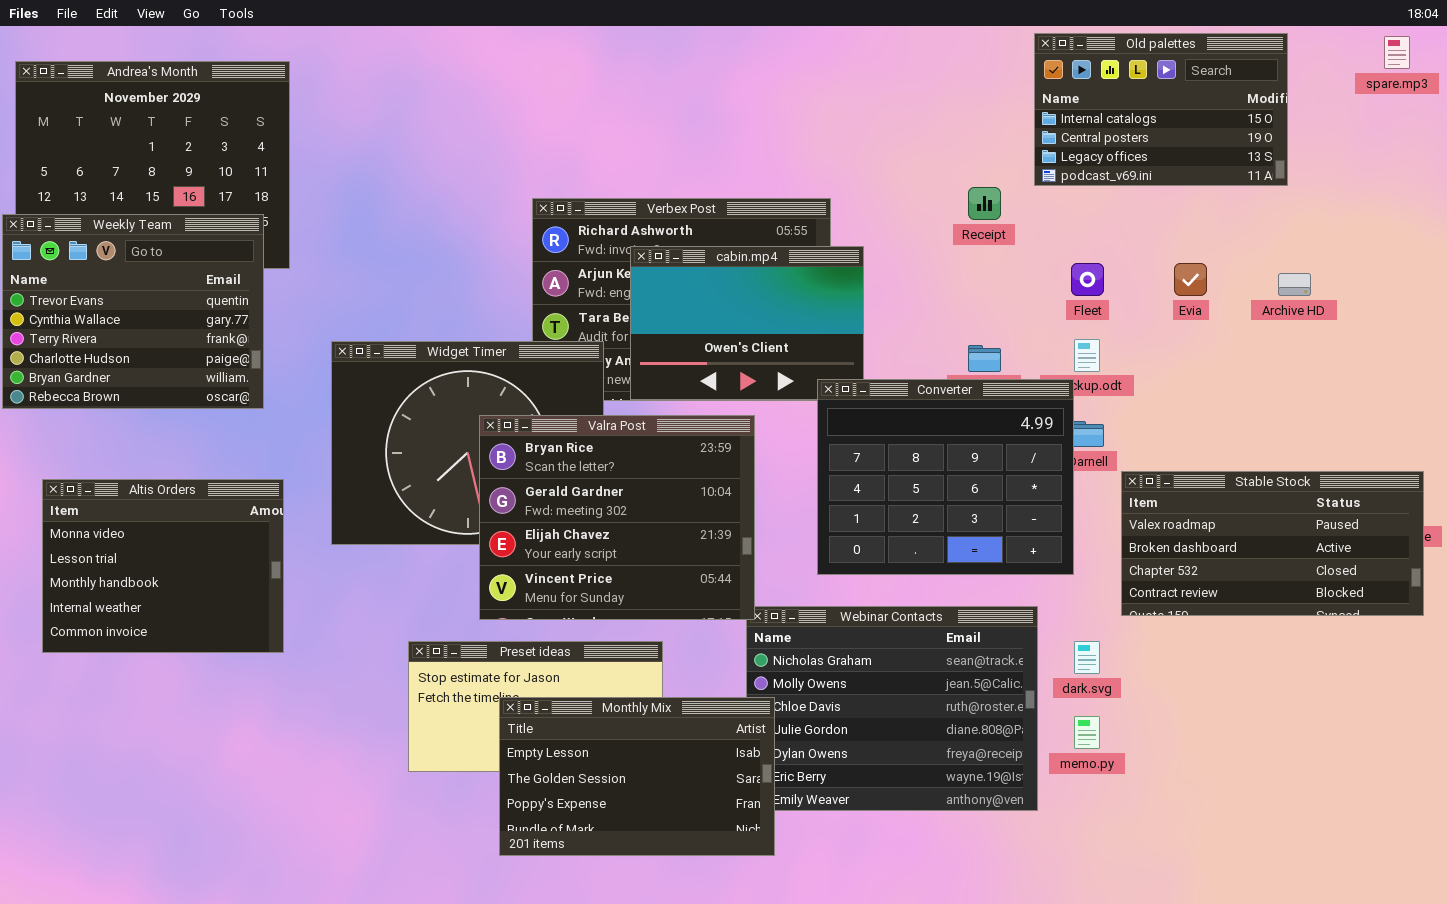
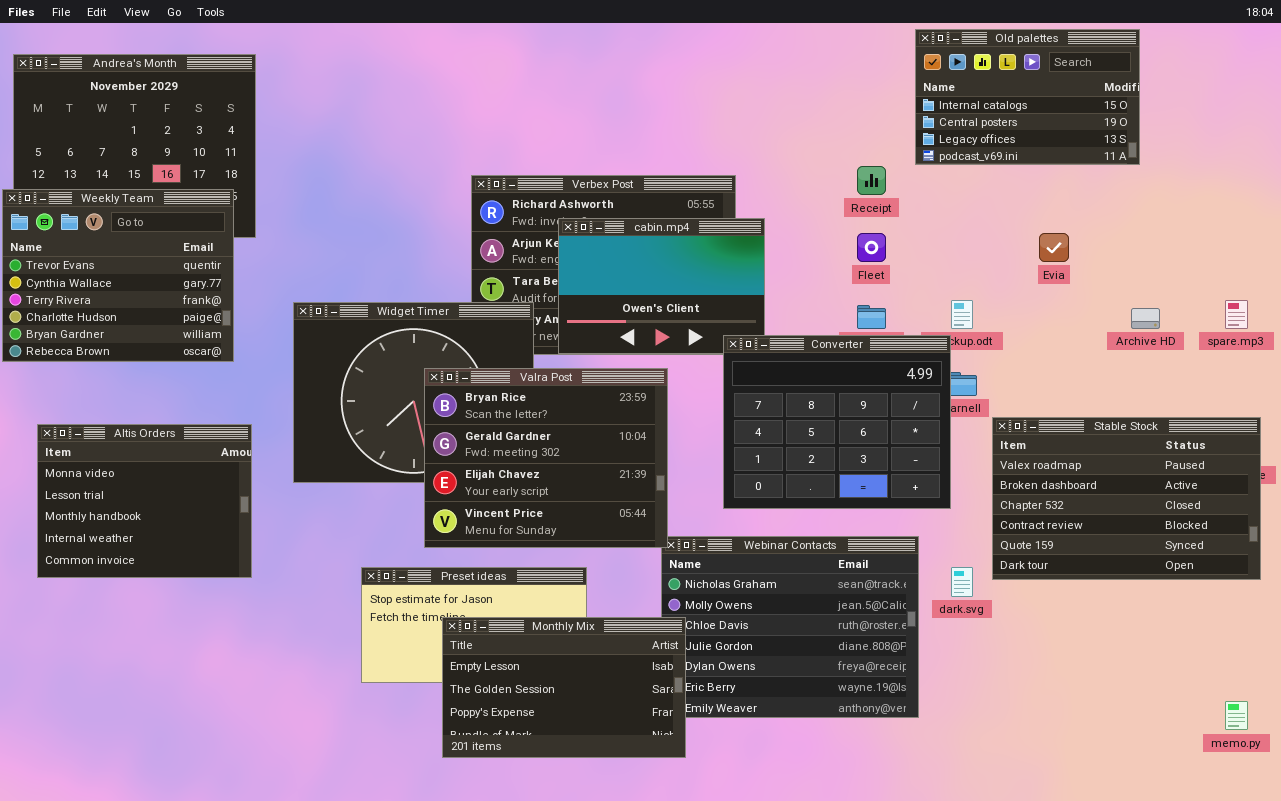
spare.mp3: [1384,36,1410,69] -> [1225,300,1248,329], moved
Fleet: [1071,263,1104,296] -> [857,233,886,262], moved
Archive HD: [1278,273,1311,296] -> [1131,308,1160,329], moved
Stable Stock: [1121,471,1424,616] -> [992,417,1261,580], resized
memo.py: [1074,716,1100,749] -> [1225,701,1248,730], moved

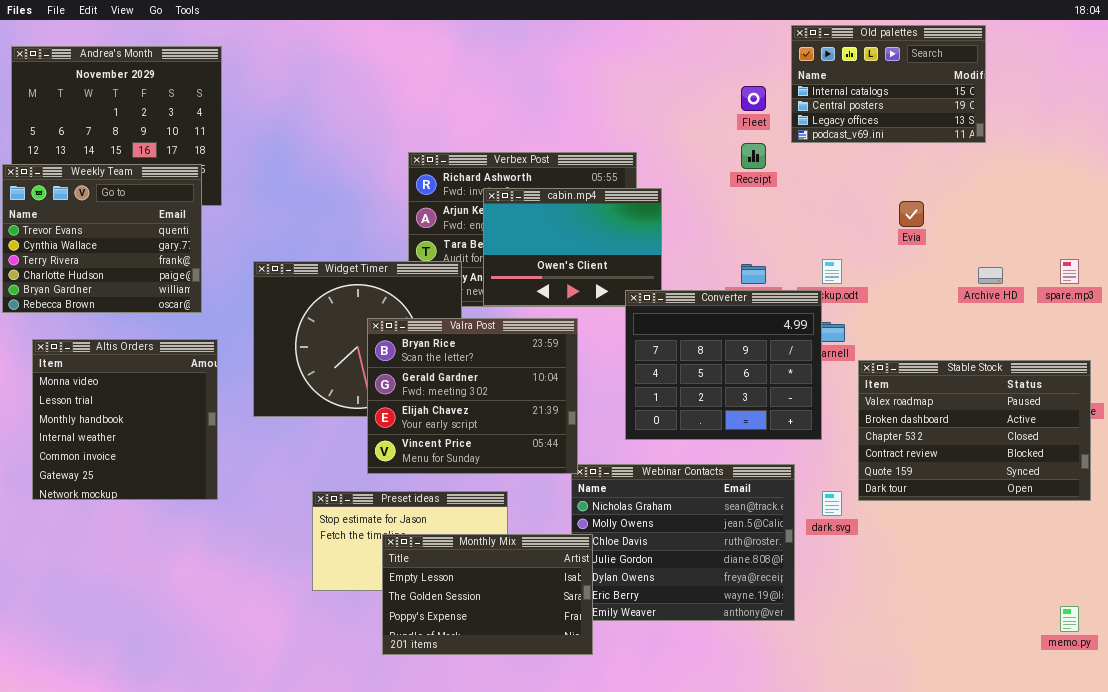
Fleet: [857,233,886,262] -> [741,86,766,111], moved
Altis Orders: [37,424,252,578] -> [32,339,218,500], resized

